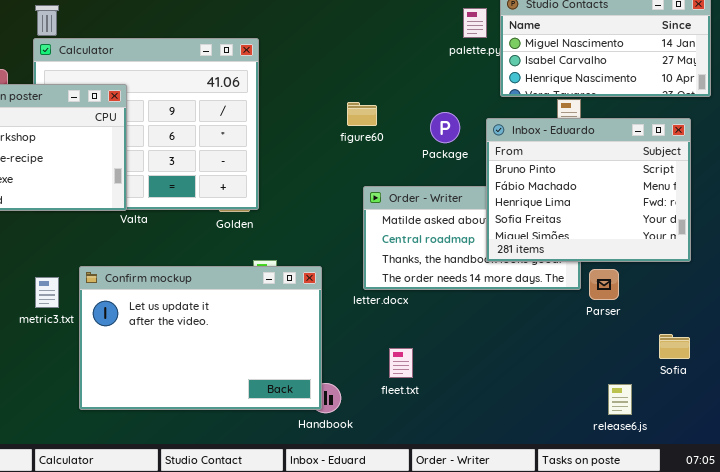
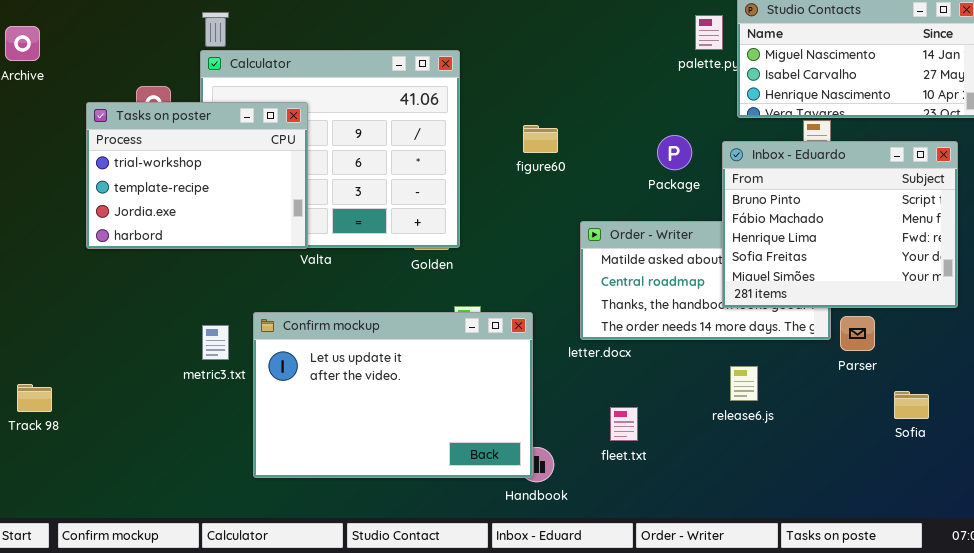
figure60: [347,102,377,126] -> [523,125,558,153], moved
Sofia: [659,334,690,359] -> [894,391,929,419], moved
release6.js: [608,384,632,415] -> [730,366,758,401], moved

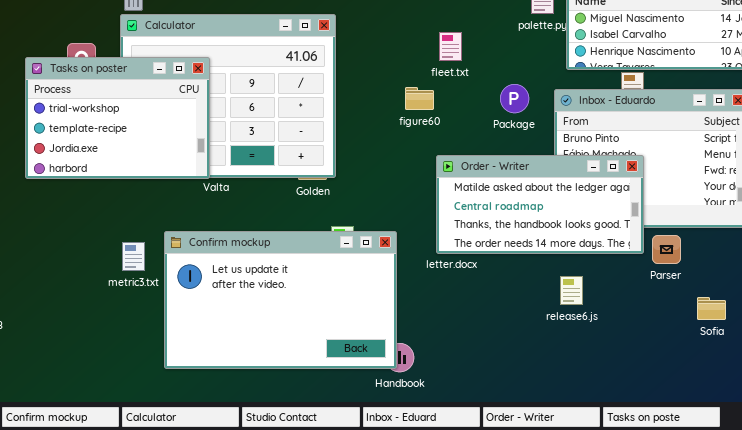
figure60: [523,125,558,153] -> [405,87,434,110], moved
Order - Writer: [580,221,831,340] -> [436,155,644,254], raised
fleet.txt: [610,407,638,441] -> [439,32,462,61], moved

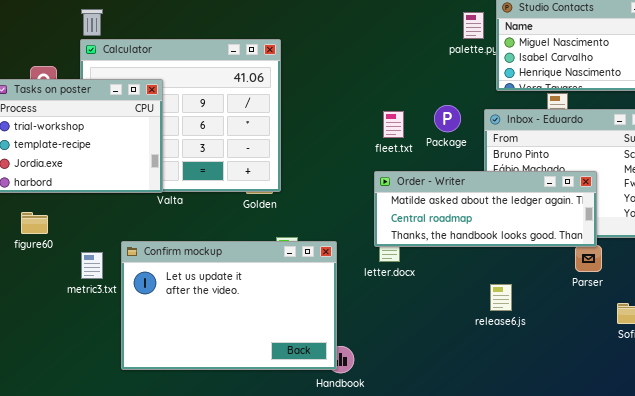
fleet.txt: [439,32,462,61] -> [383,111,404,138], moved
figure60: [405,87,434,110] -> [21,212,48,234], moved
Order - Writer: [436,155,644,254] -> [374,171,597,247], resized

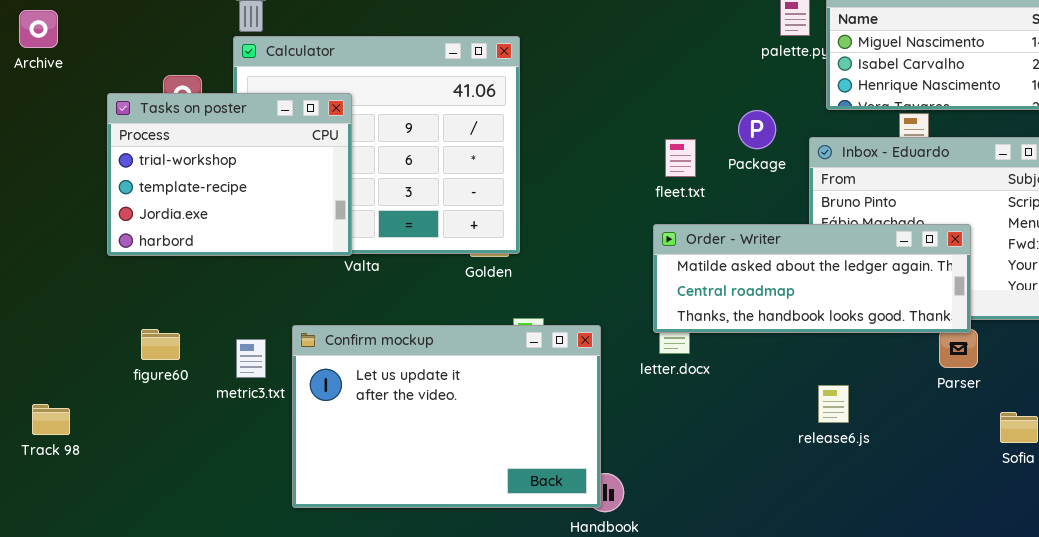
Package: [434,105,461,132] -> [738,110,776,149], moved
figure60: [21,212,48,234] -> [141,329,180,360], moved

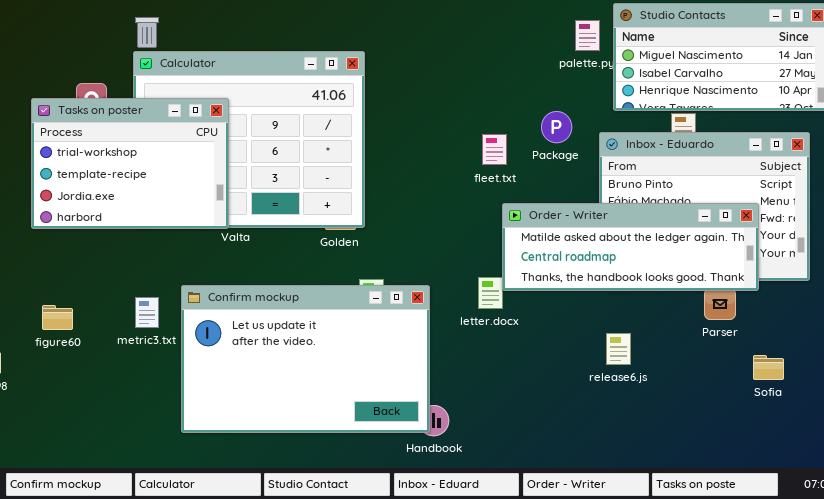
Order - Writer: [653,224,971,333] -> [502,203,759,291], moved
figure60: [141,329,180,360] -> [42,305,73,330], moved

